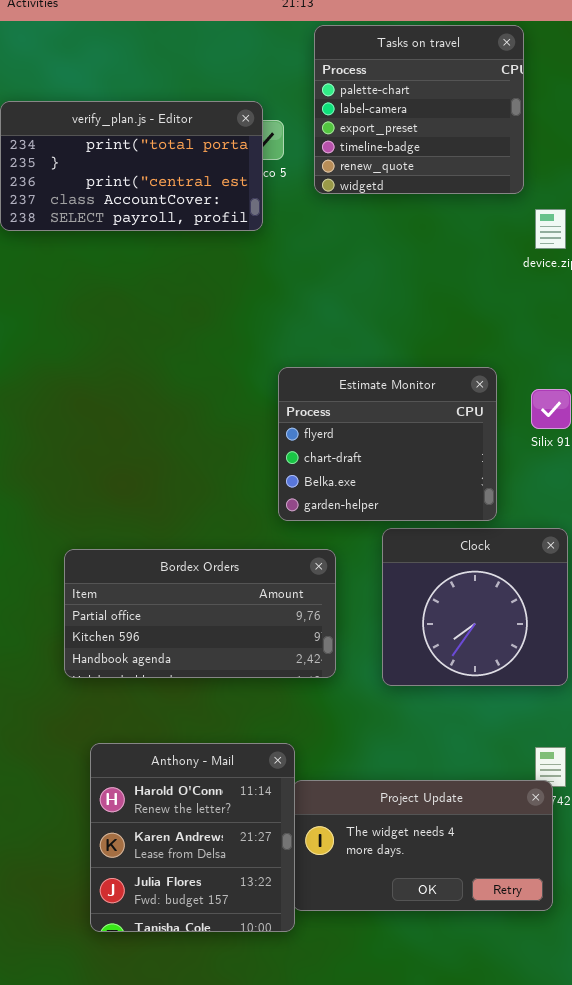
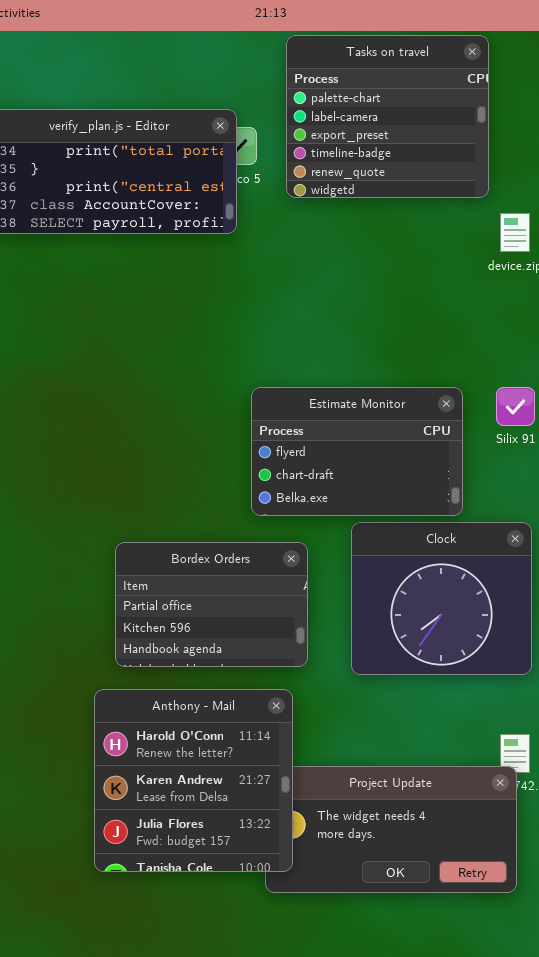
Estimate Monitor: [278,367,497,521] -> [251,387,463,516], resized
Bordex Orders: [64,549,336,678] -> [115,542,308,667], resized
Anthony - Mail: [90,743,295,932] -> [94,689,293,872], moved

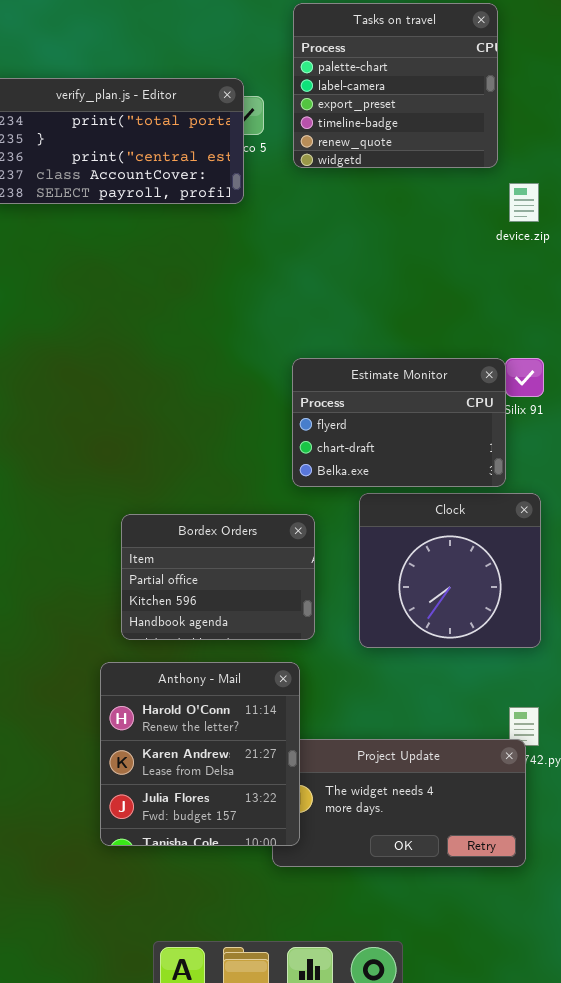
Estimate Monitor: [251,387,463,516] -> [292,358,506,487], moved

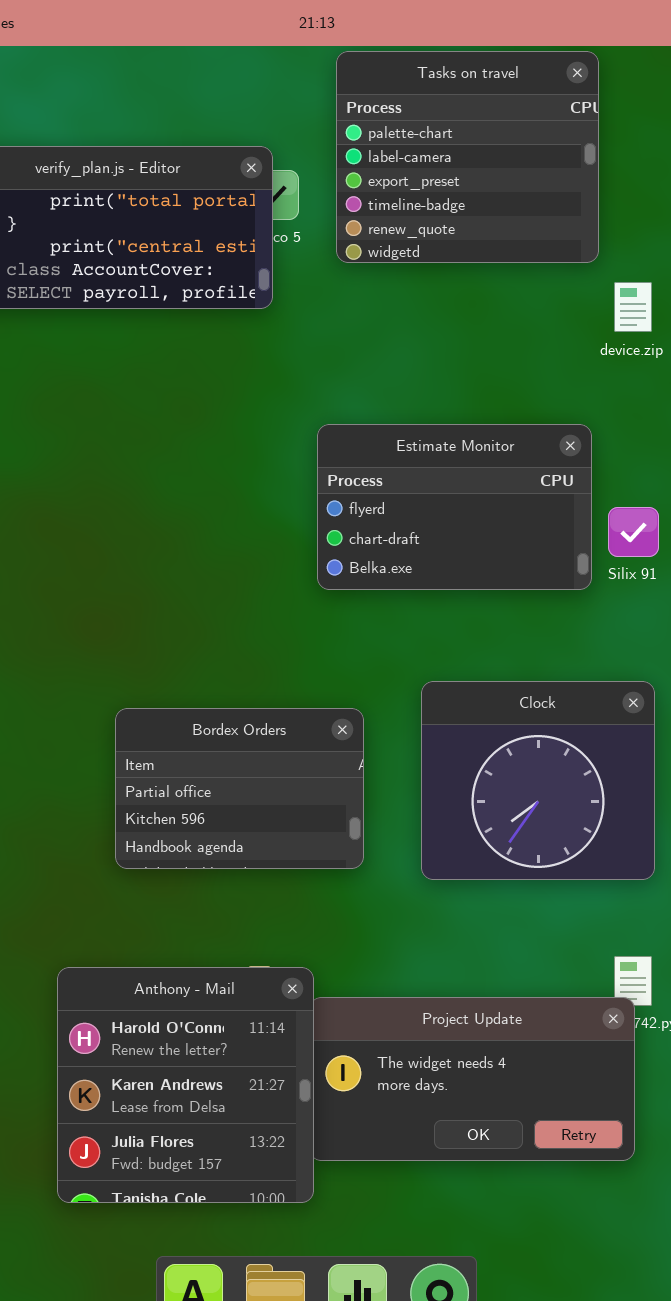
Estimate Monitor: [292,358,506,487] -> [317,424,592,590], moved
Anthony - Mail: [100,662,300,846] -> [57,967,314,1203], moved

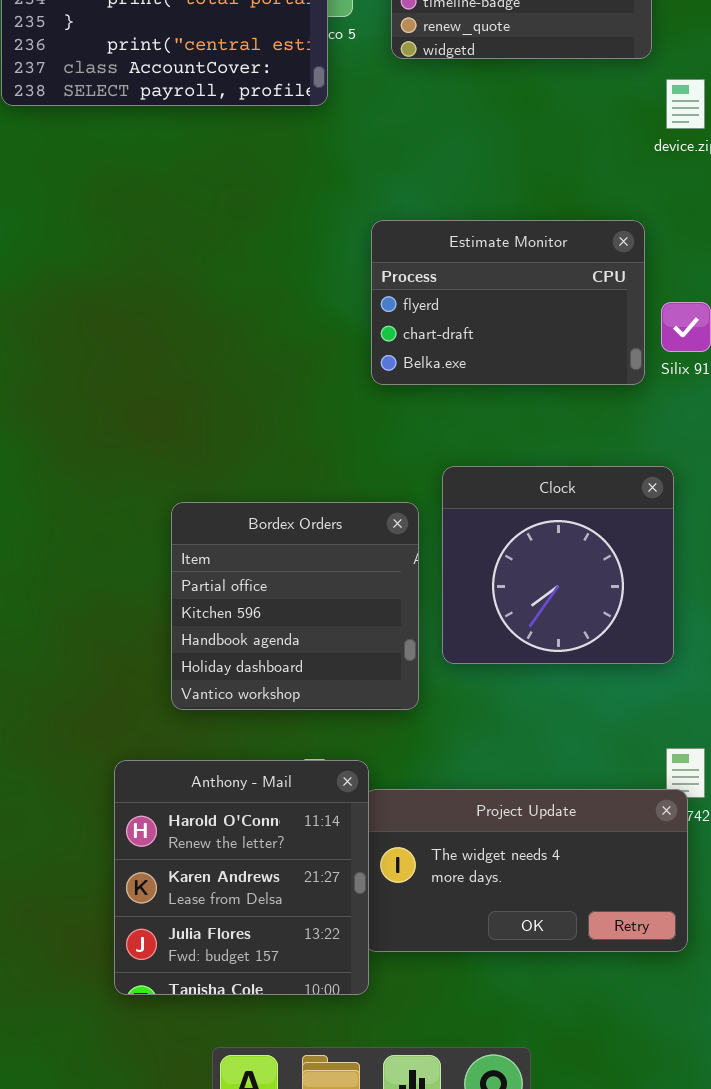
Clock: [421,681,655,880] -> [442,466,674,664], moved
Bordex Orders: [115,708,364,869] -> [171,502,419,710], resized

